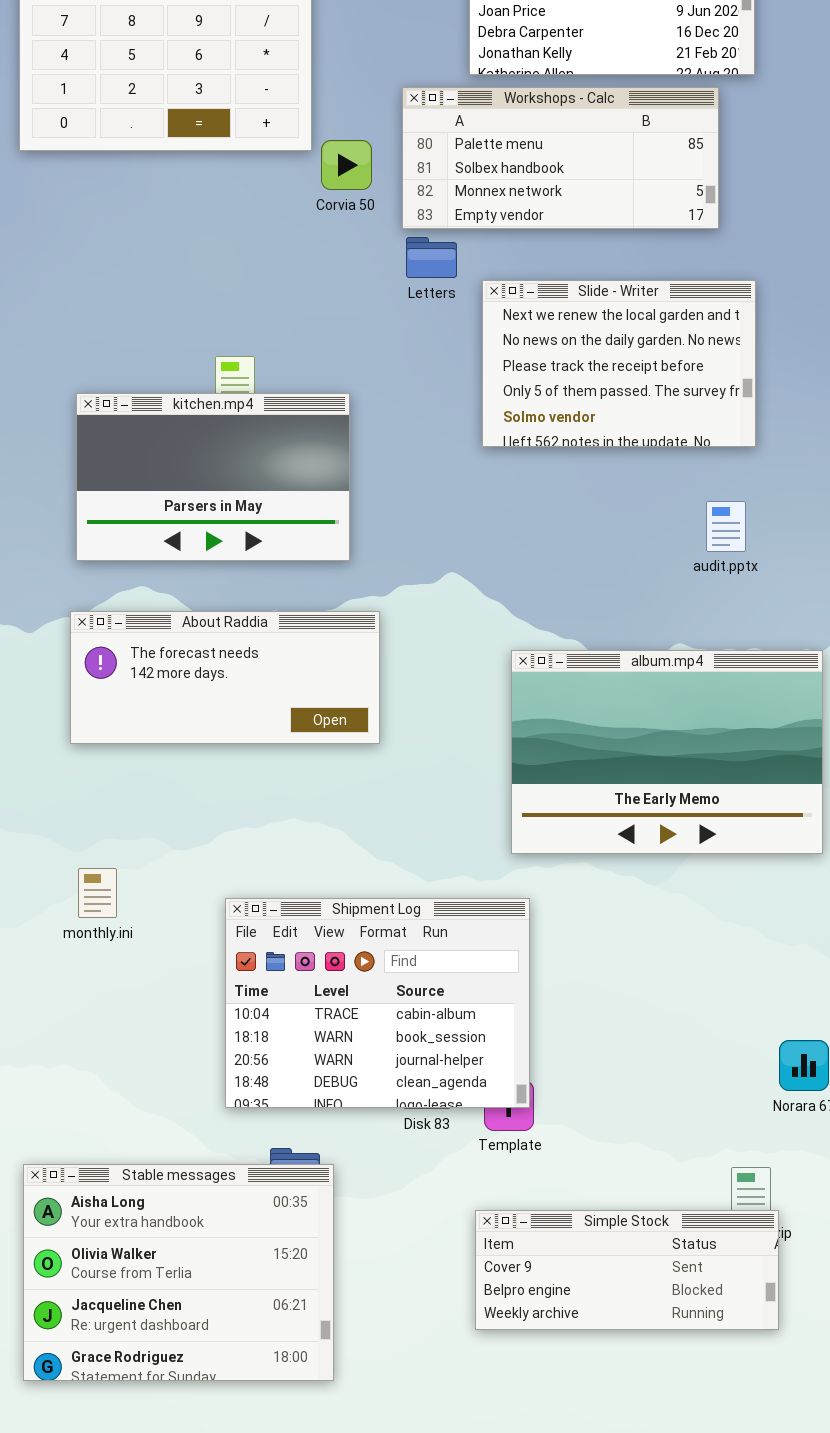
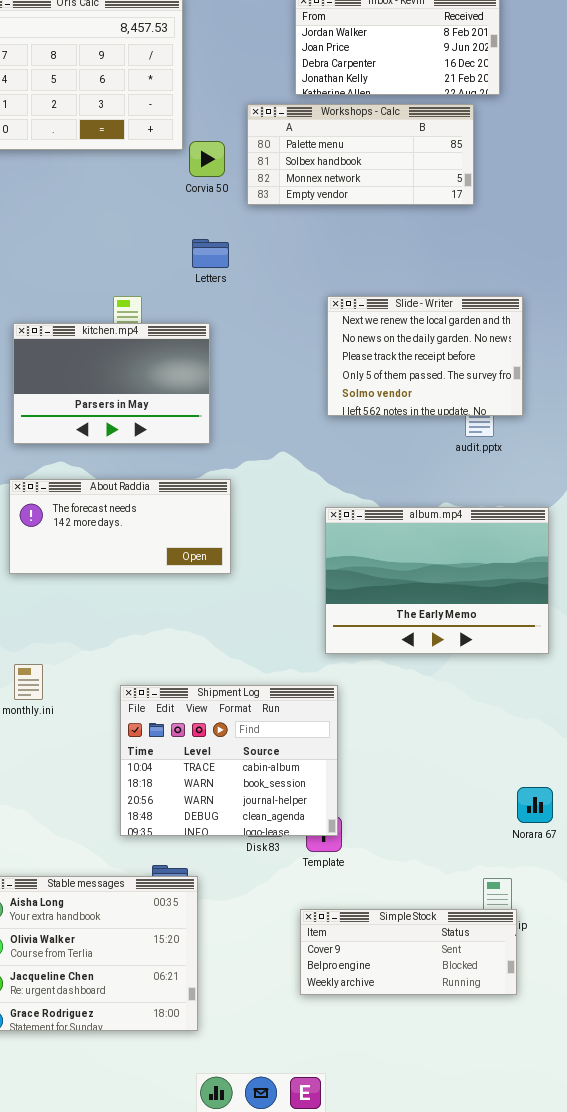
Letters: [406,237,457,278] -> [192,239,229,268], moved
Slide - Writer: [482,280,756,447] -> [327,296,523,416], moved

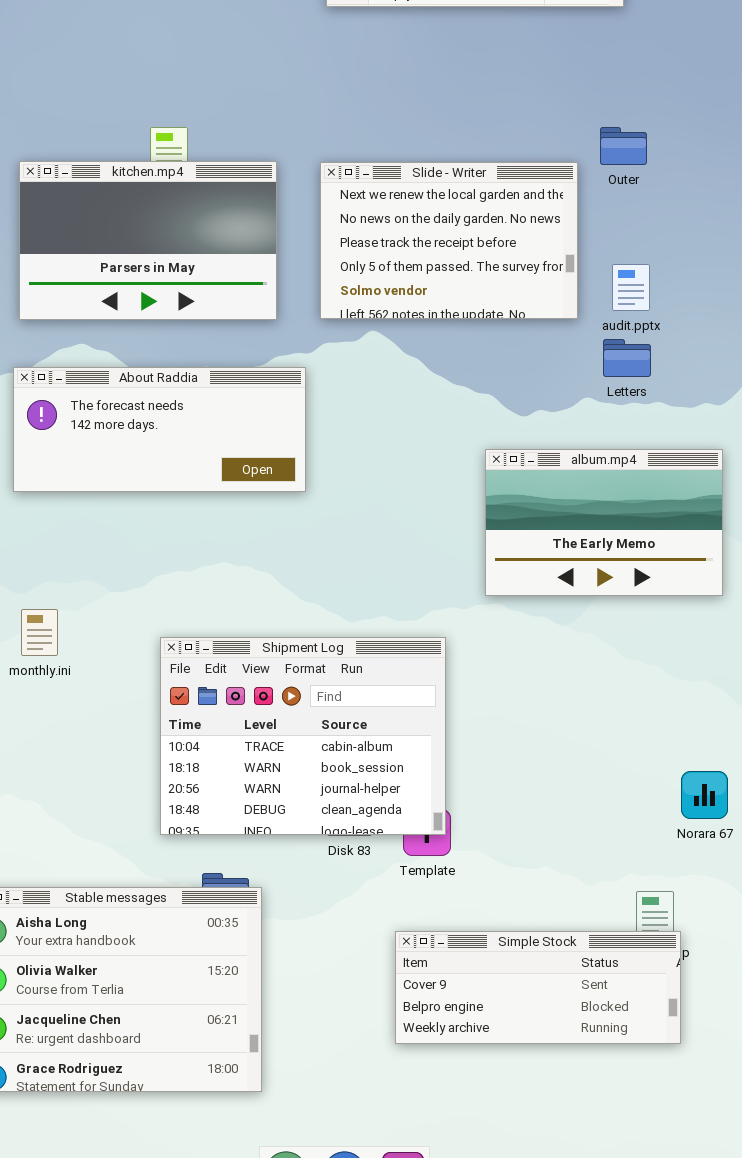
Letters: [192,239,229,268] -> [603,339,651,377], moved
Slide - Writer: [327,296,523,416] -> [320,162,578,319], moved
album.mp4: [325,507,549,654] -> [485,449,723,596], resized

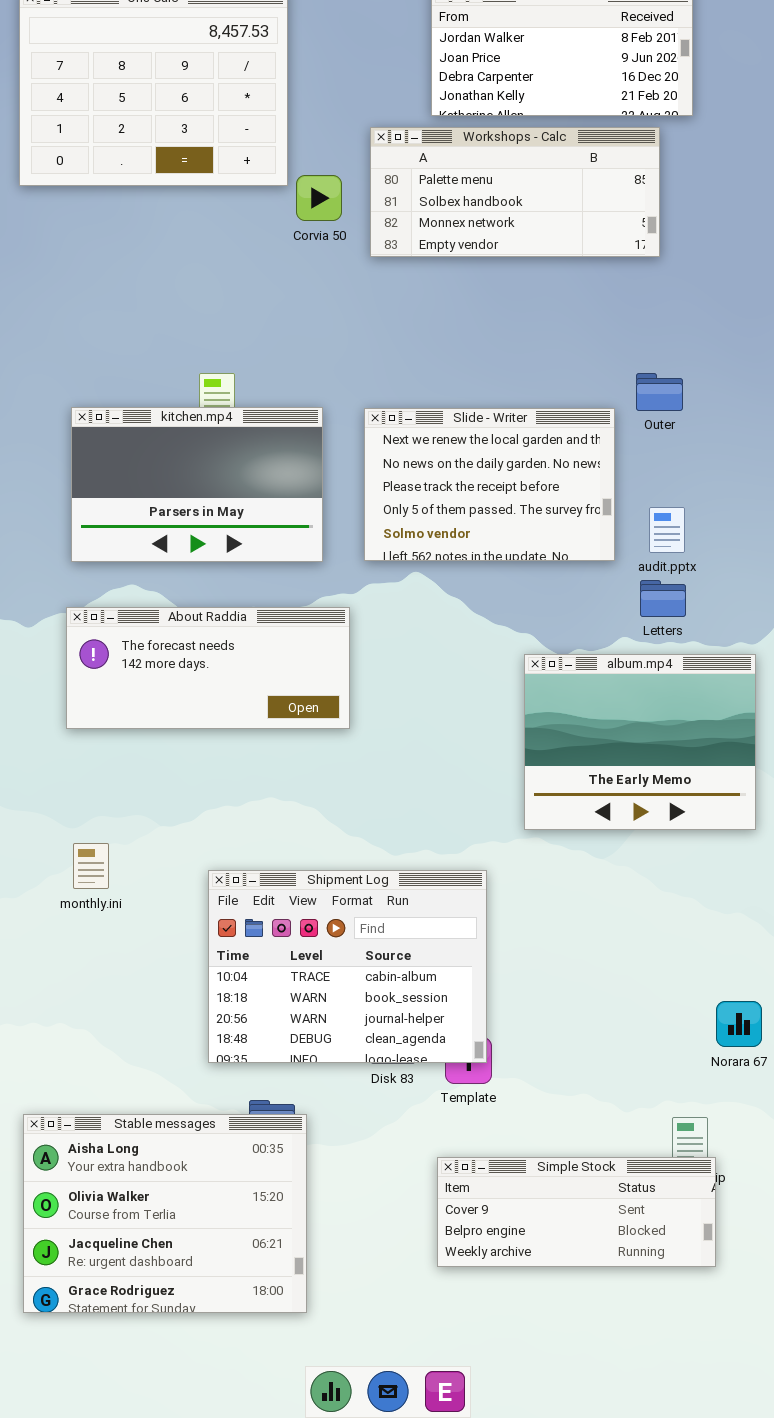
album.mp4: [485,449,723,596] -> [524,654,756,830], resized

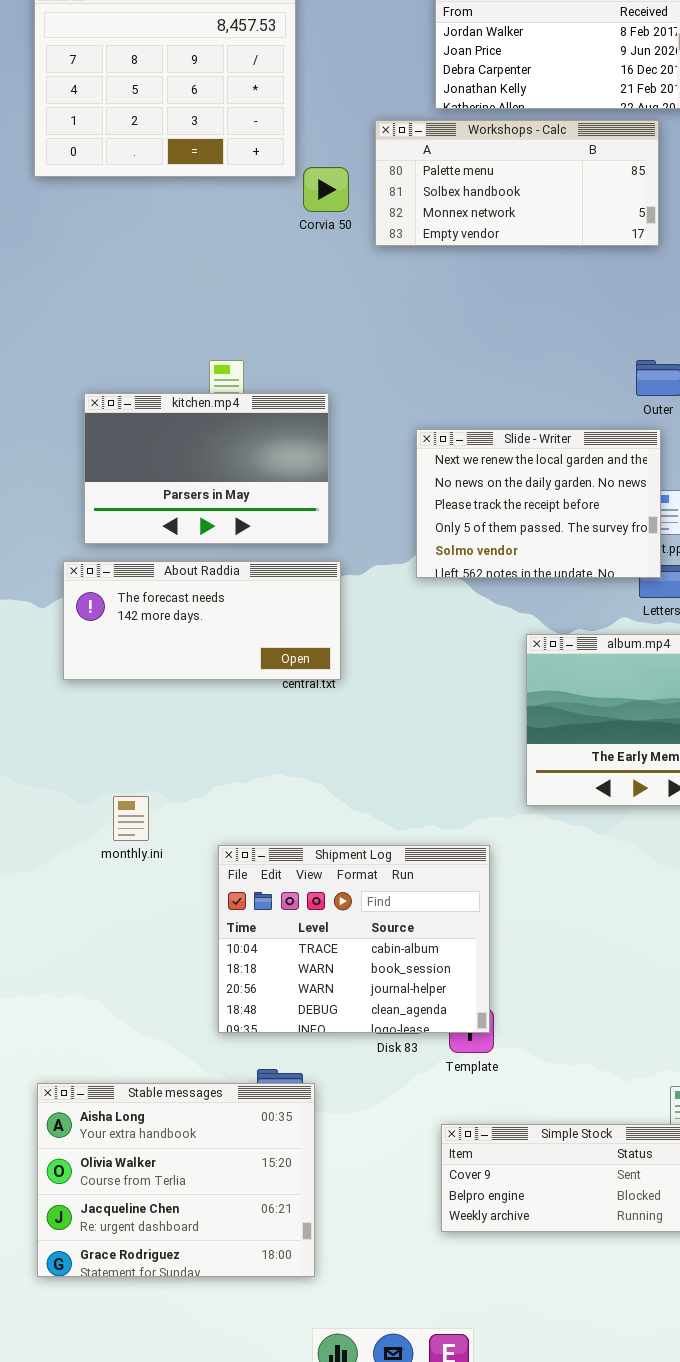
Slide - Writer: [364,408,615,561] -> [416,429,661,578], moved
About Raddia: [66,607,350,729] -> [63,561,341,680], moved
monthly.ini: [73,843,109,889] -> [113,796,149,841], moved

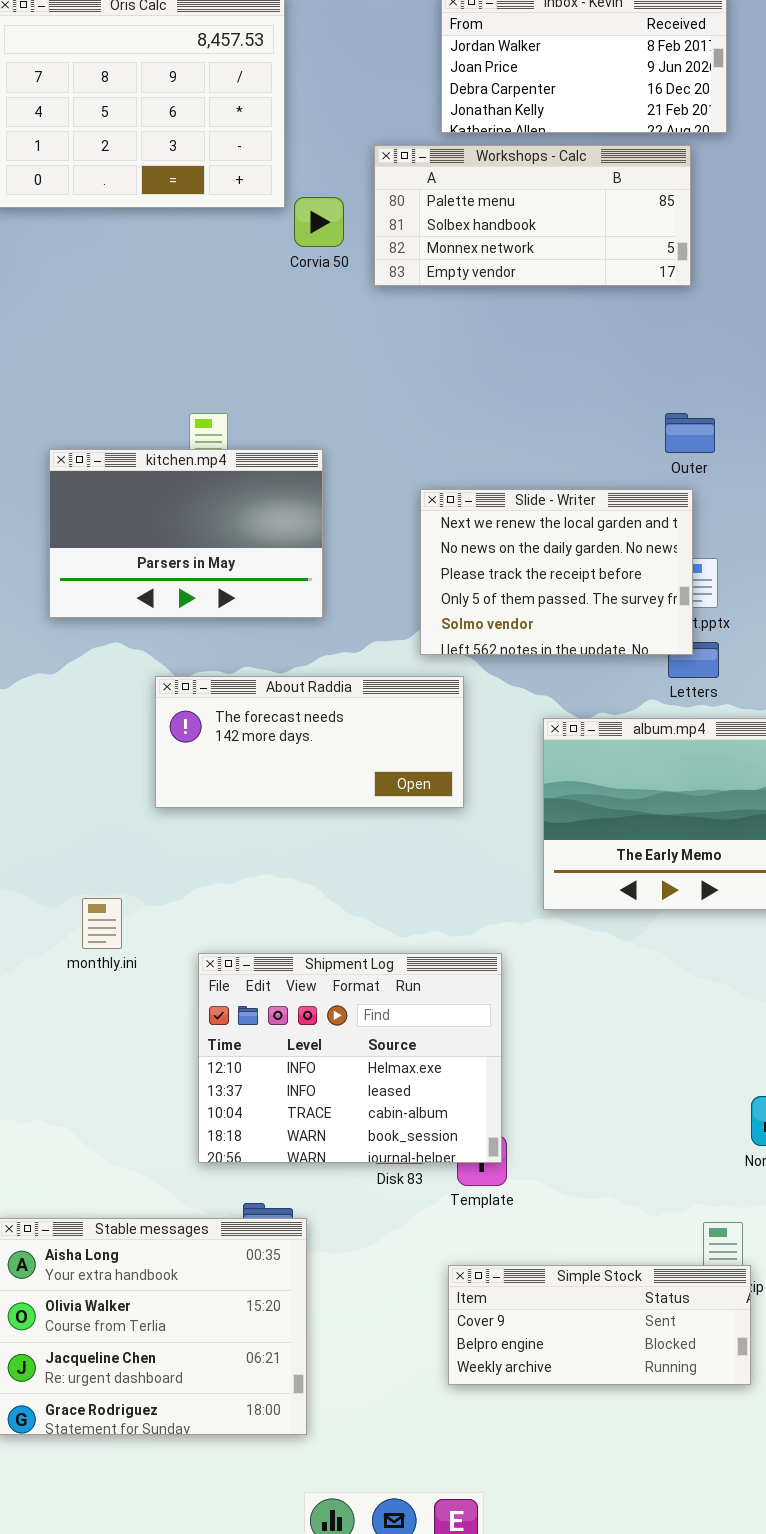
About Raddia: [63,561,341,680] -> [155,676,464,808], moved
Shipment Log: [218,845,490,1033] -> [198,953,502,1163], scrolled up 2 rows

